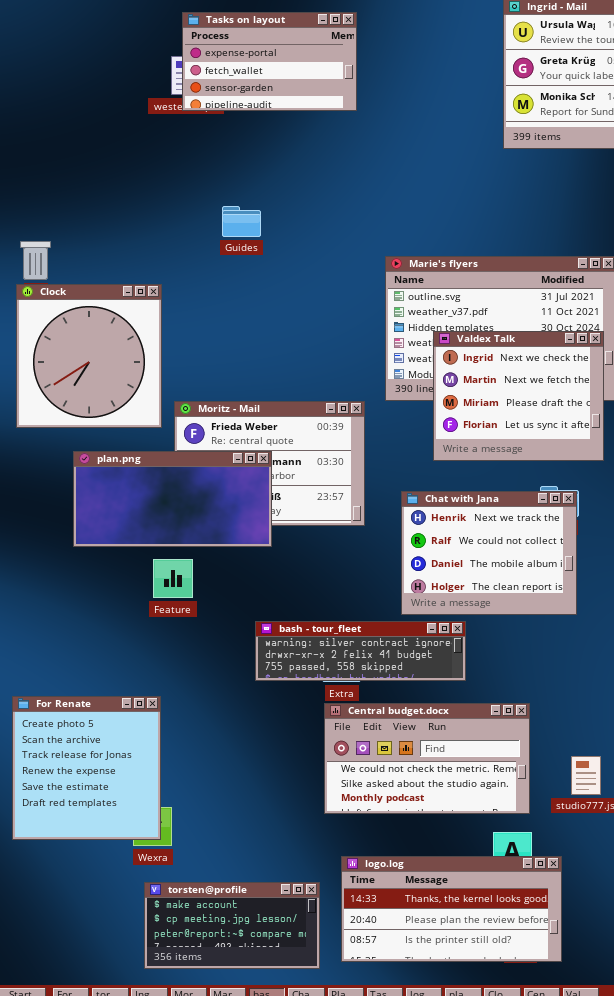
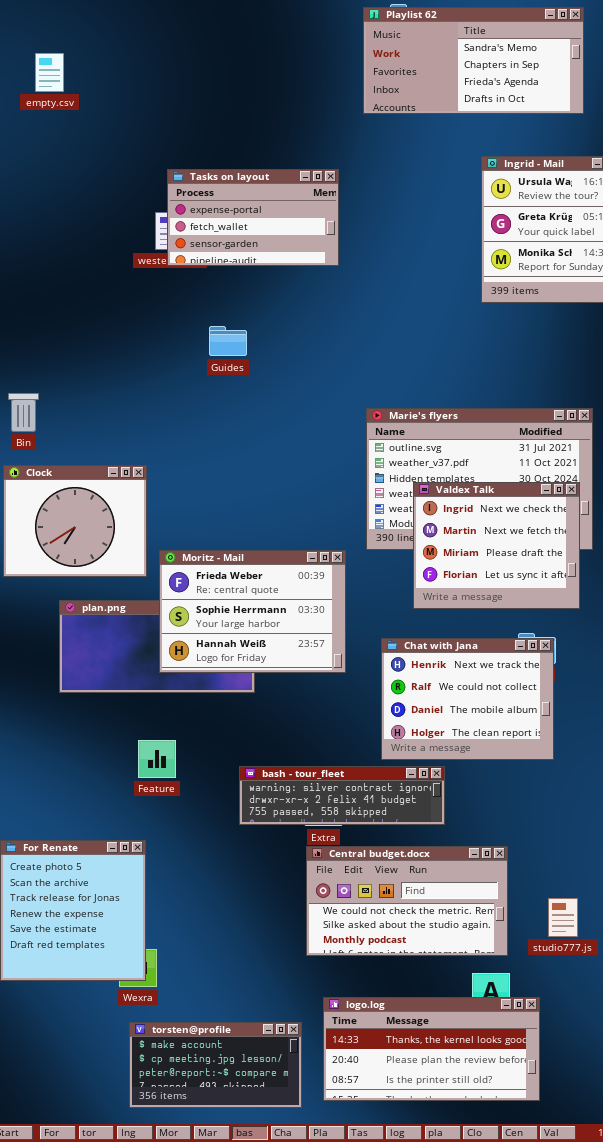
Guides: [222,206,261,237] -> [209,326,247,356], moved
Clock: [16,284,162,428] -> [3,465,147,577], resized
Moritz - Mail: [174,401,365,526] -> [159,550,346,673], raised
Feature: [153,559,193,598] -> [138,740,176,778], moved

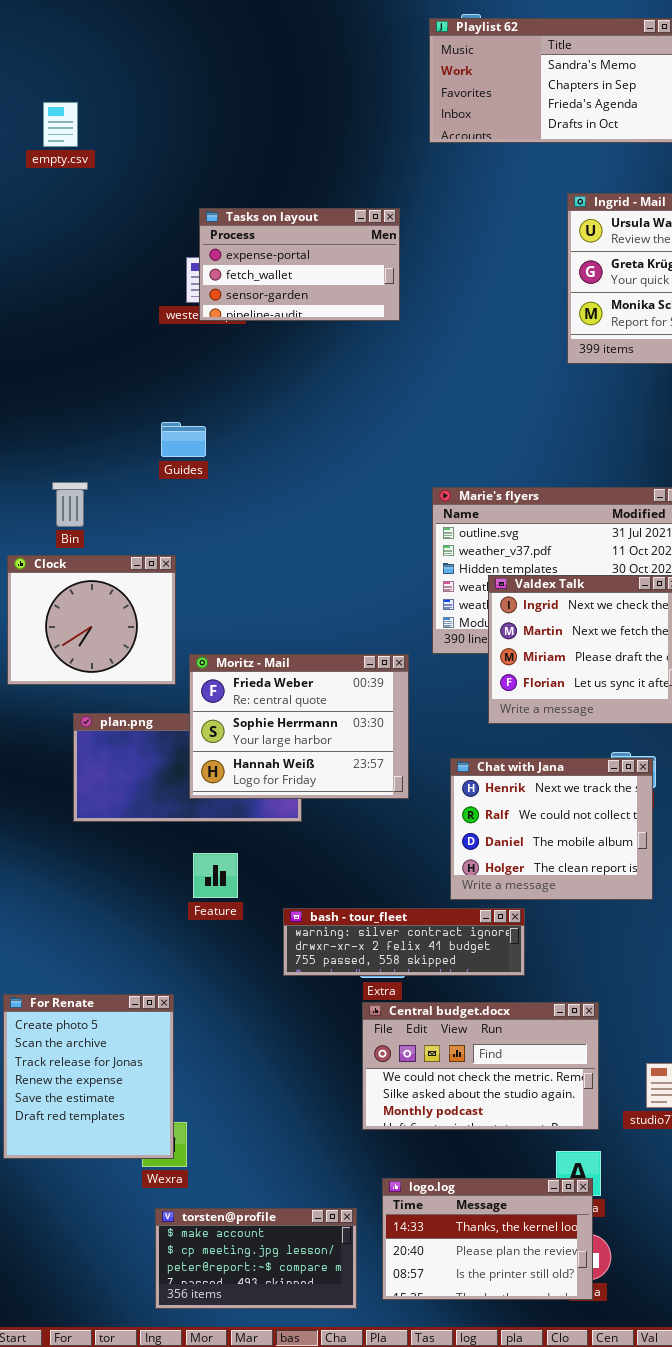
empty.csv: [35,53,64,92] -> [43,102,78,147], moved
Guides: [209,326,247,356] -> [161,422,206,457], moved
Bin: [8,393,39,432] -> [52,482,88,527], moved
Feature: [138,740,176,778] -> [193,853,238,898], moved
logo.log: [323,997,540,1101] -> [382,1178,593,1300], resized

